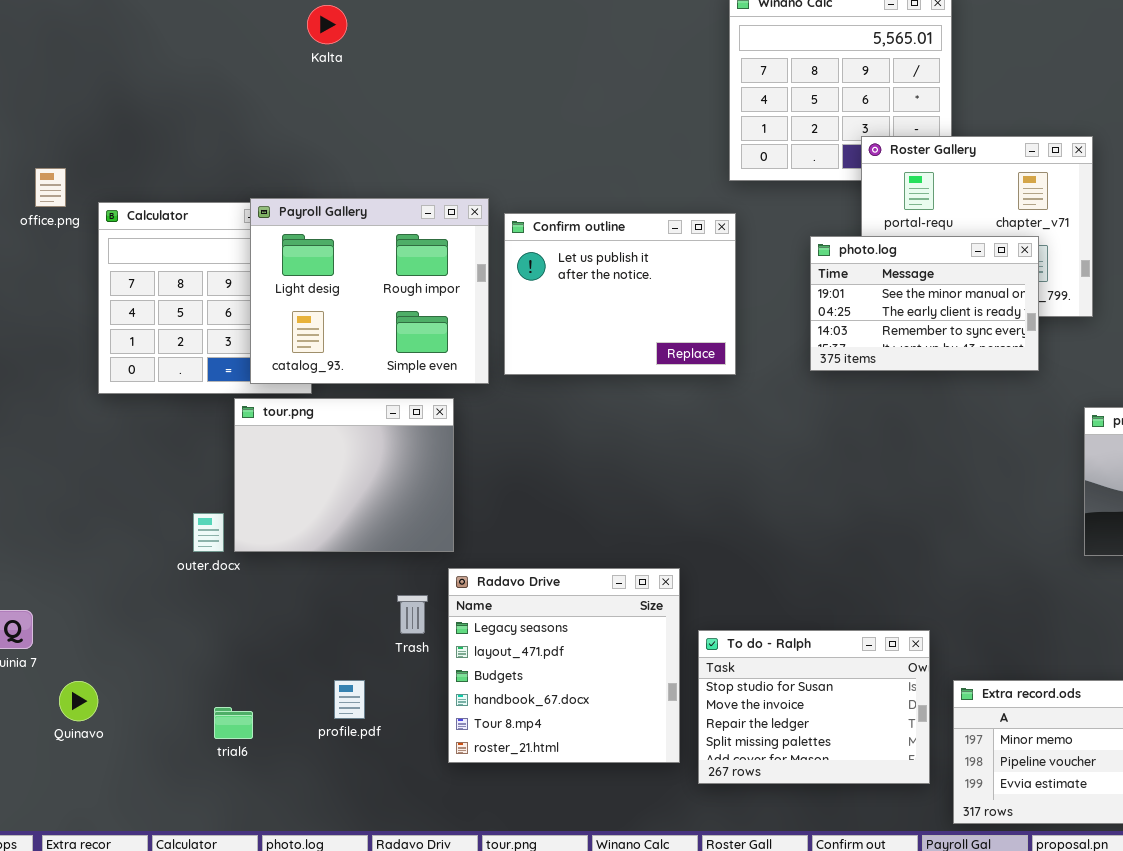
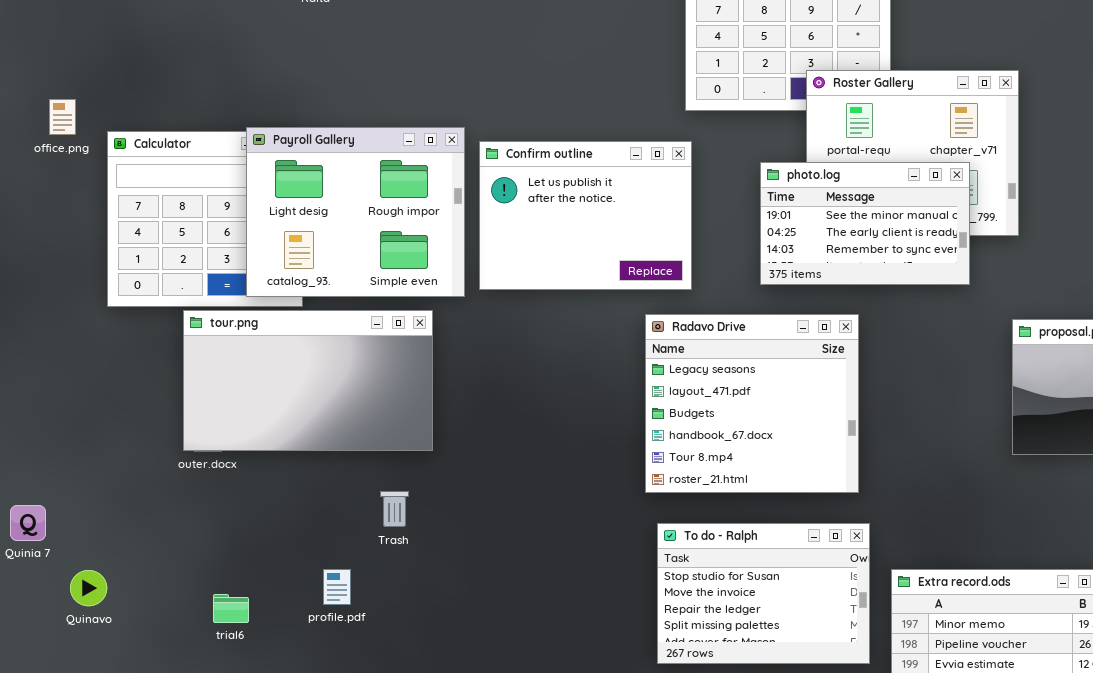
tour.png: [234,398,454,552] -> [183,310,433,451], resized
Radavo Drive: [448,568,680,763] -> [645,314,859,493], moved

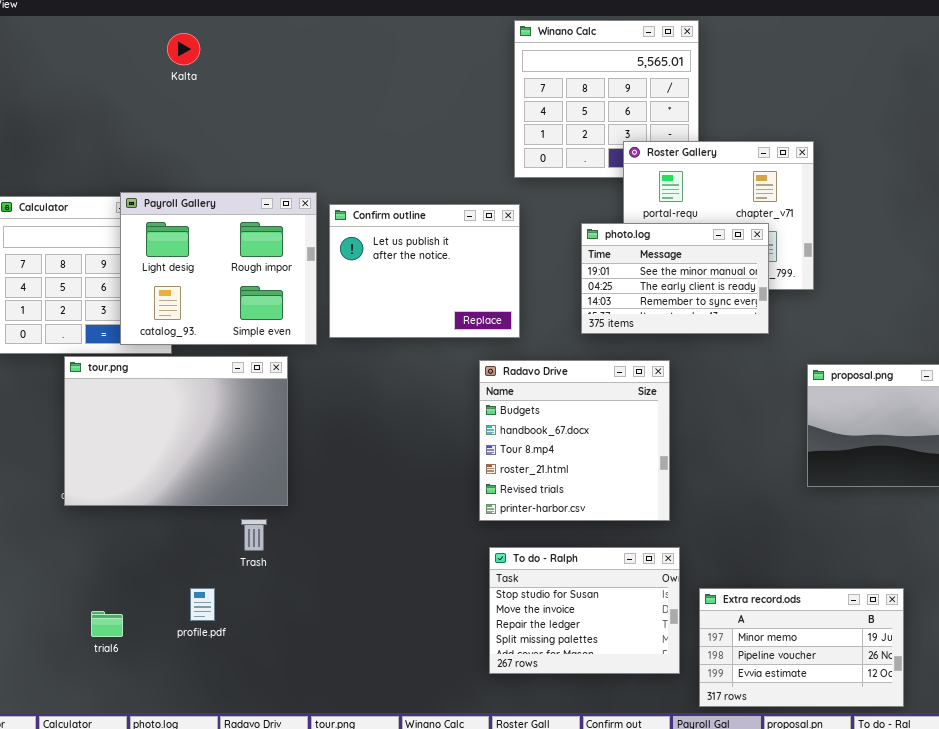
tour.png: [183,310,433,451] -> [64,356,288,506], resized
Radavo Drive: [645,314,859,493] -> [479,360,670,521], scrolled down 2 rows

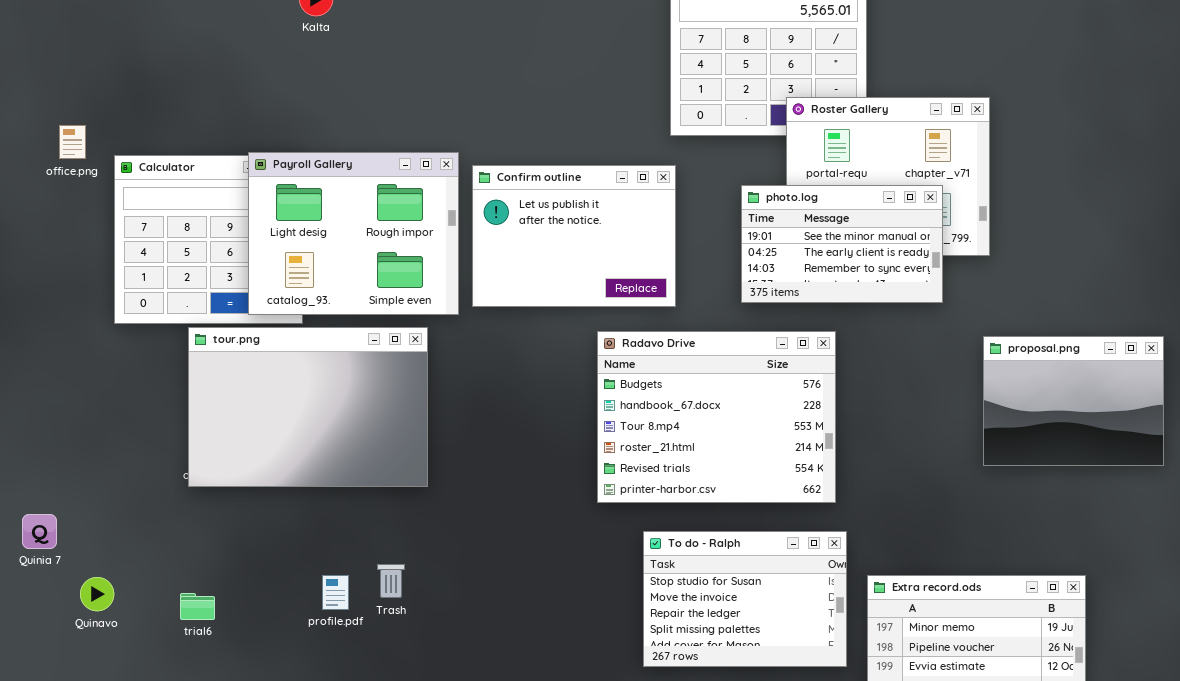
Radavo Drive: [479,360,670,521] -> [597,331,836,503], resized
Trash: [241,519,267,551] -> [377,564,405,598], moved
trial6: [91,611,123,637] -> [180,593,215,620], moved

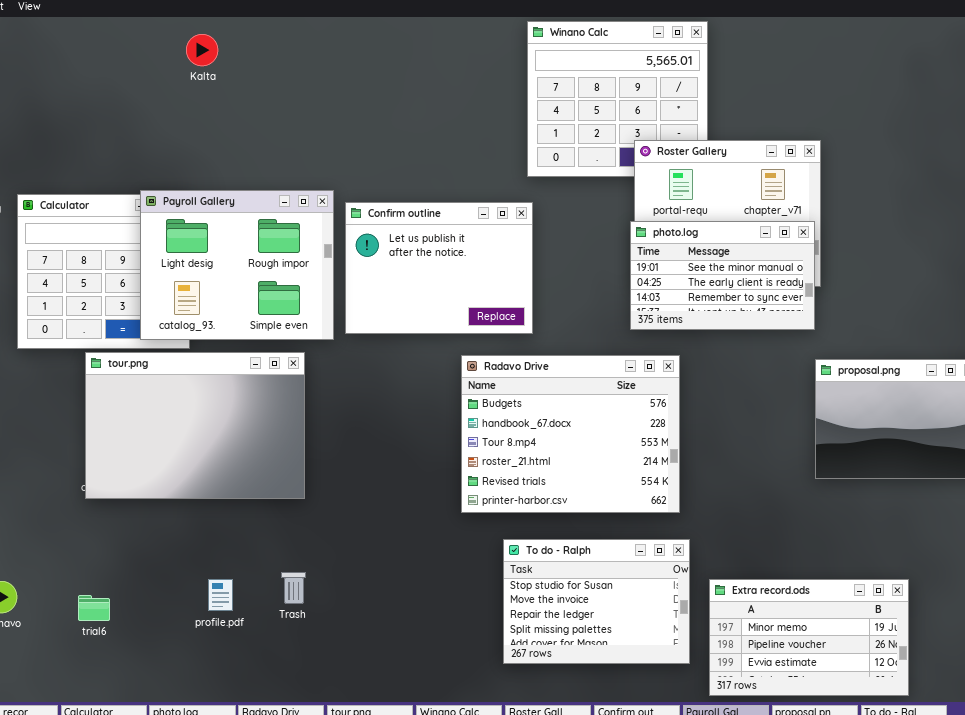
photo.log: [741,185,943,303] -> [630,221,815,330], moved
Trash: [377,564,405,598] -> [281,572,306,604], moved

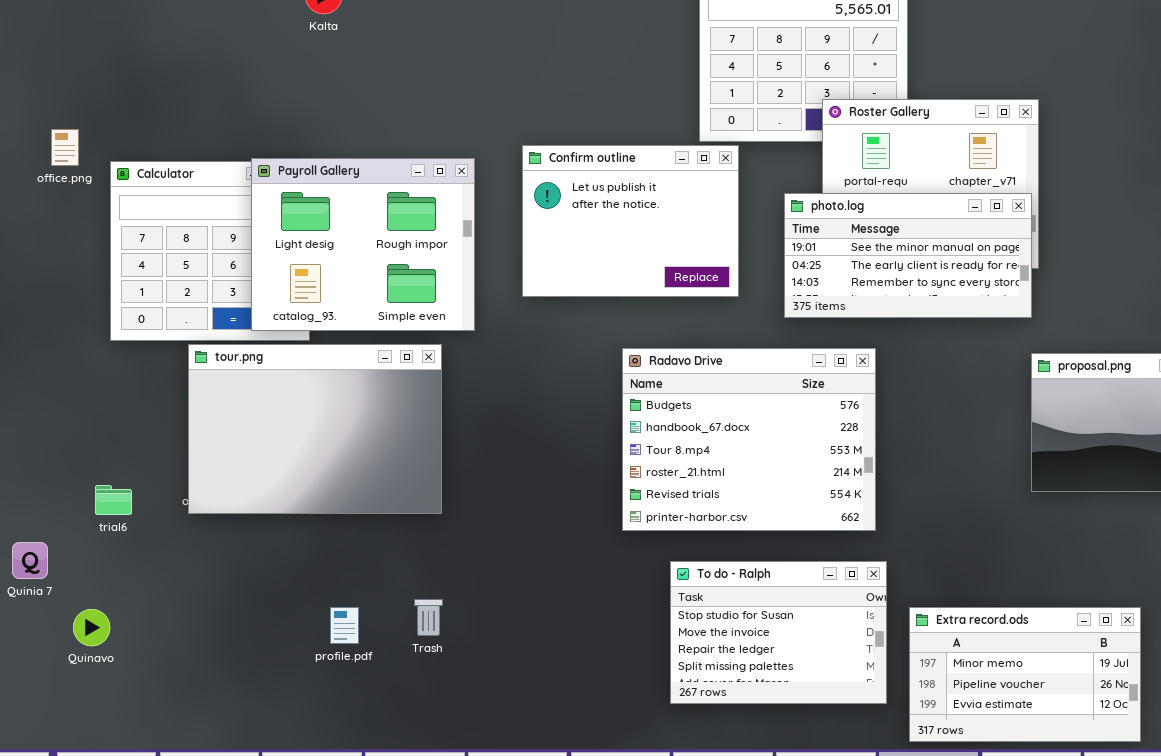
Confirm outline: [345,202,533,334] -> [522,145,739,297], moved
photo.log: [630,221,815,330] -> [784,193,1032,318], resized
trial6: [78,595,110,621] -> [95,485,132,515], moved

